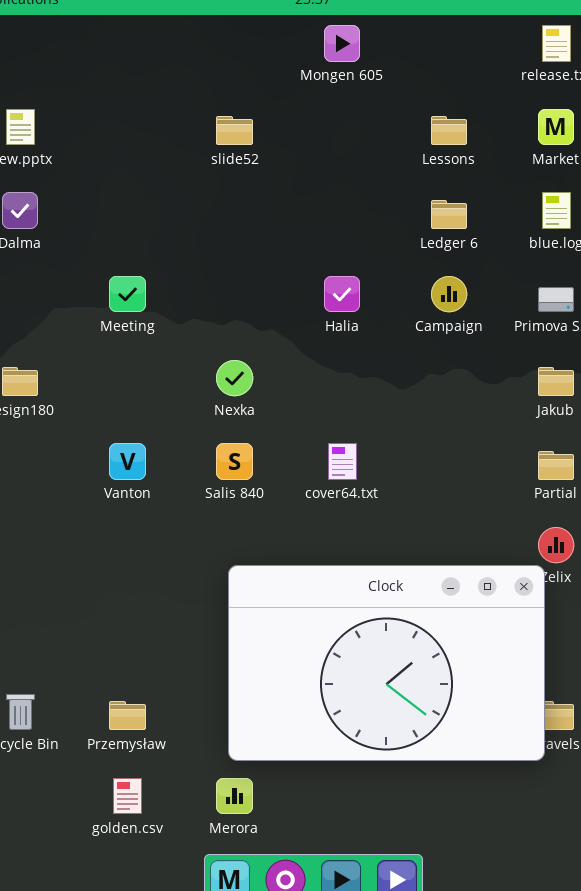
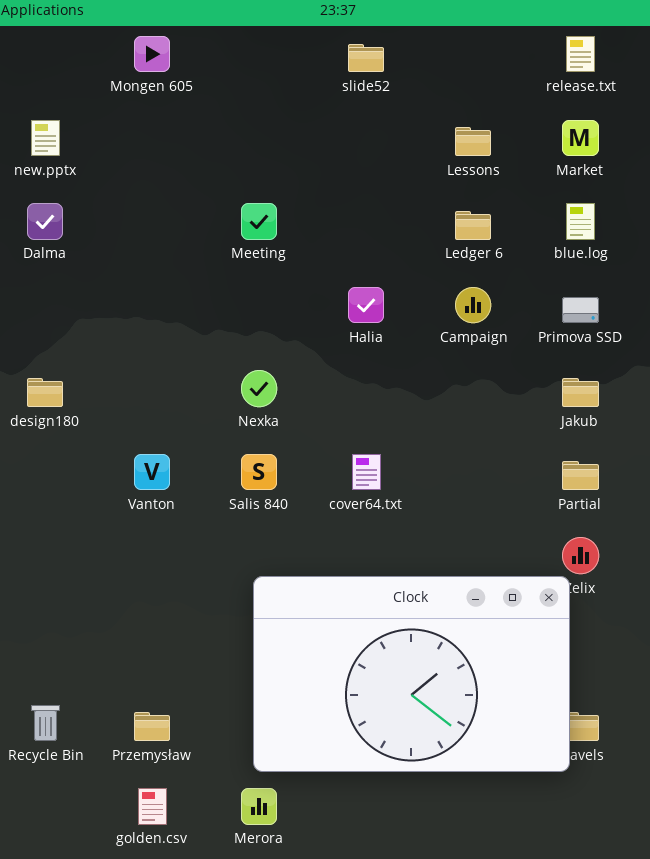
Mongen 605: [324,25,360,62] -> [134,36,170,72], moved
slide52: [216,116,253,145] -> [348,44,384,72], moved
Meeting: [109,276,146,312] -> [241,203,277,240], moved

